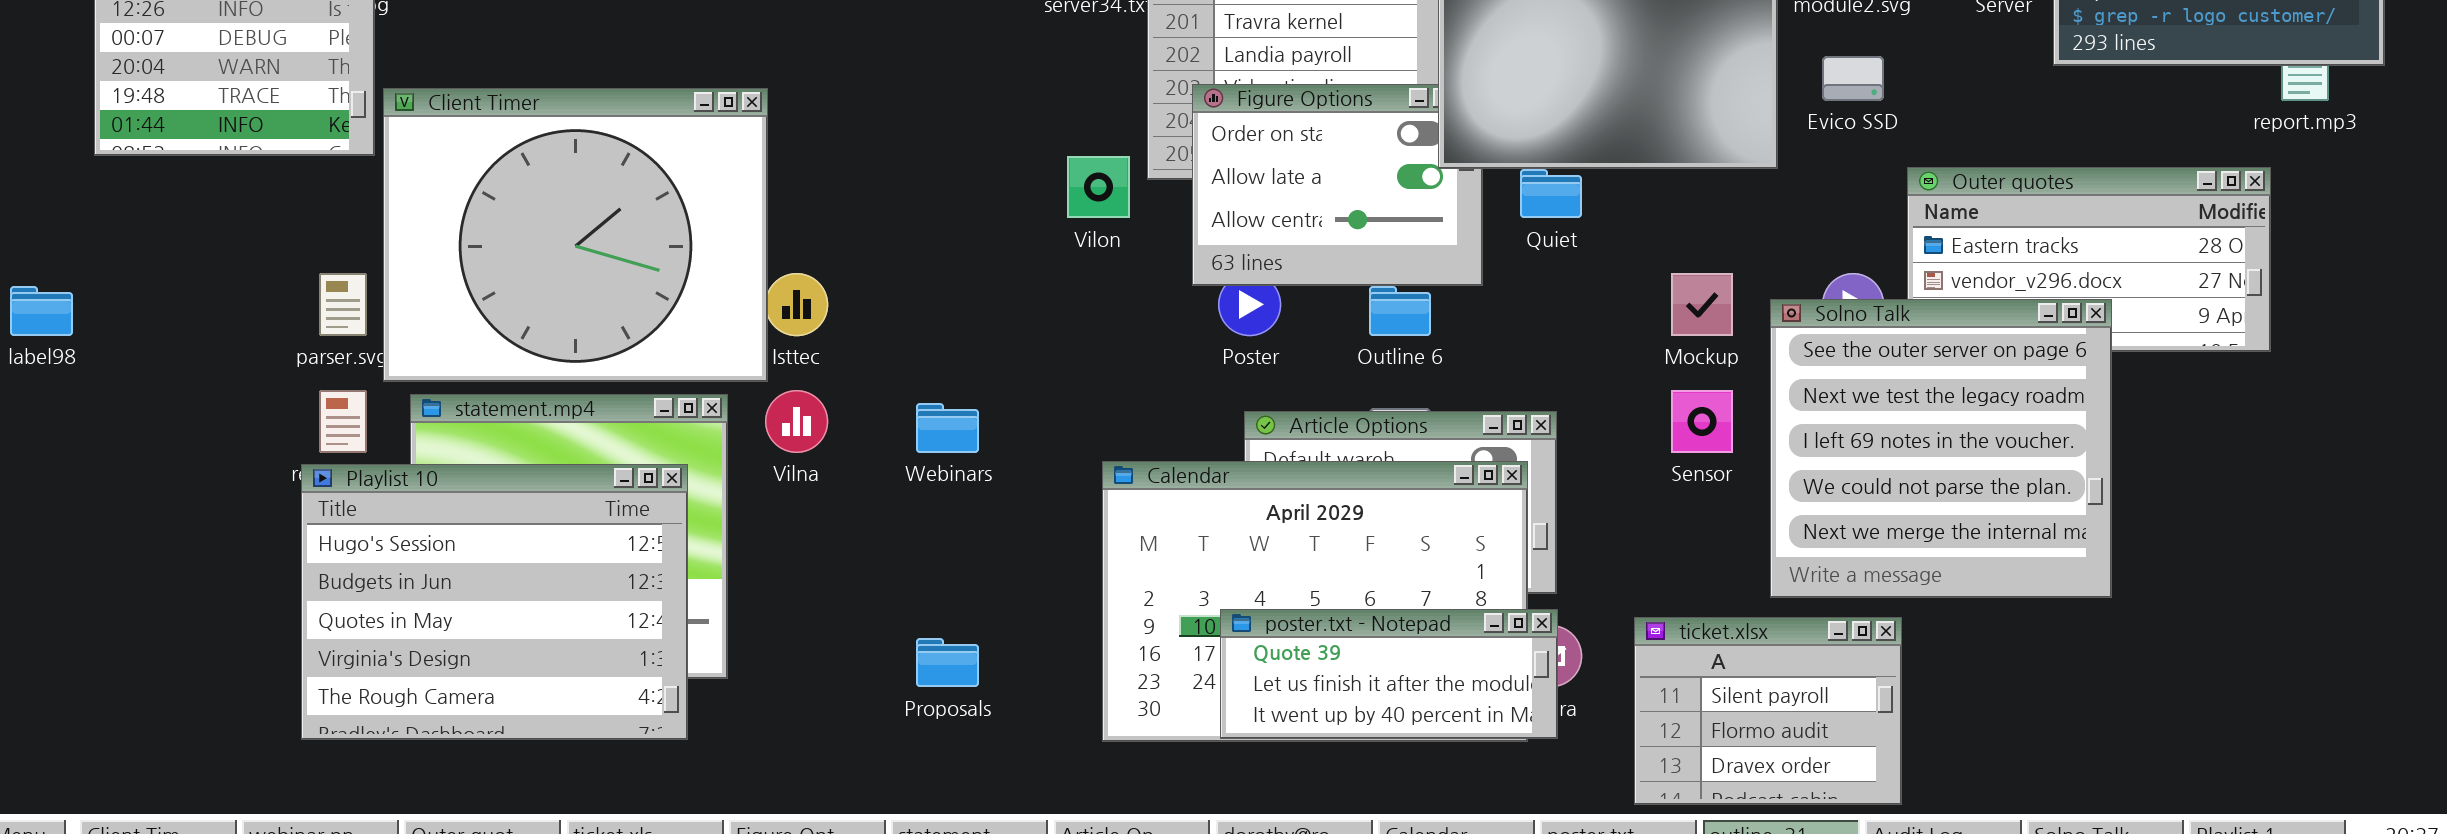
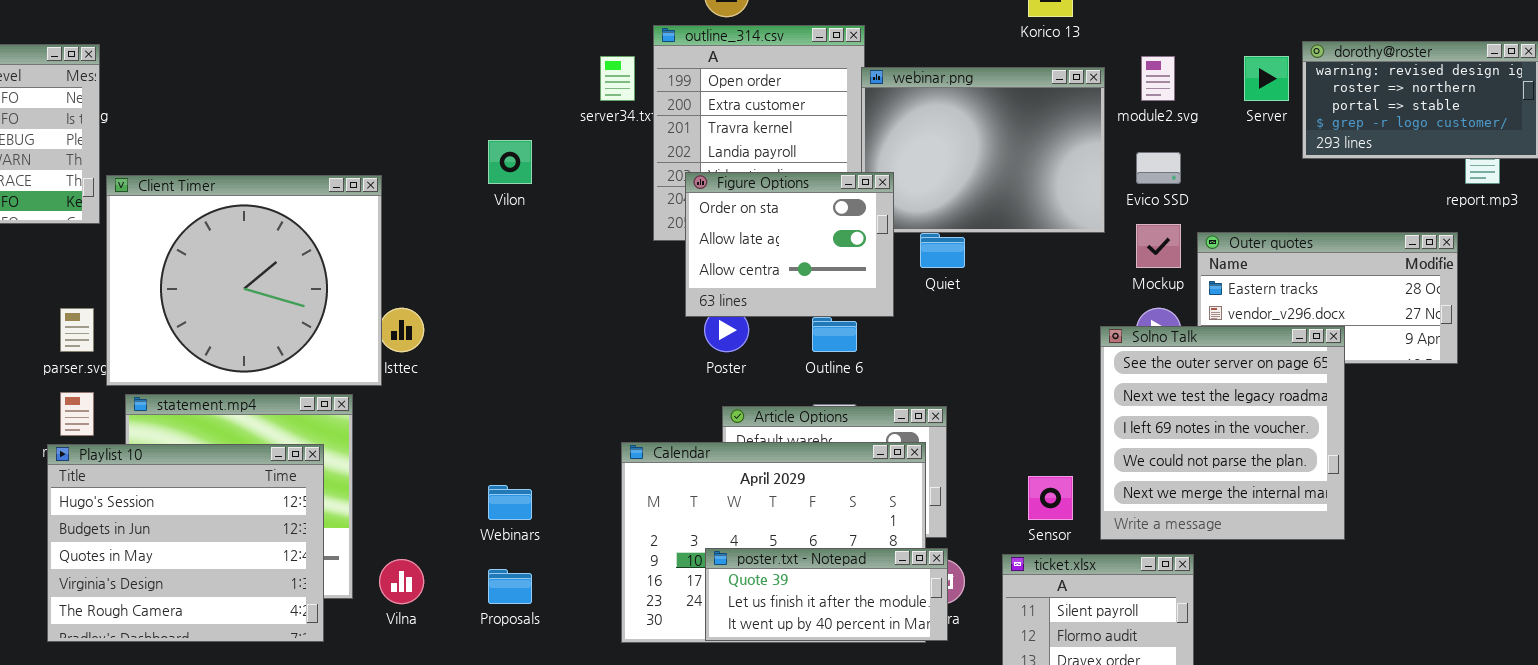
Figure Options: [1192,84,1483,286] -> [685,172,894,317], raised
Vilon: [1067,156,1130,218] -> [488,140,532,184], moved
Mockup: [1671,273,1733,336] -> [1136,224,1181,268], moved
Vilna: [765,390,828,453] -> [379,559,424,604], moved
Sensor: [1671,390,1733,453] -> [1028,476,1073,520], moved
Webinars: [916,403,979,453] -> [488,485,532,520], moved

